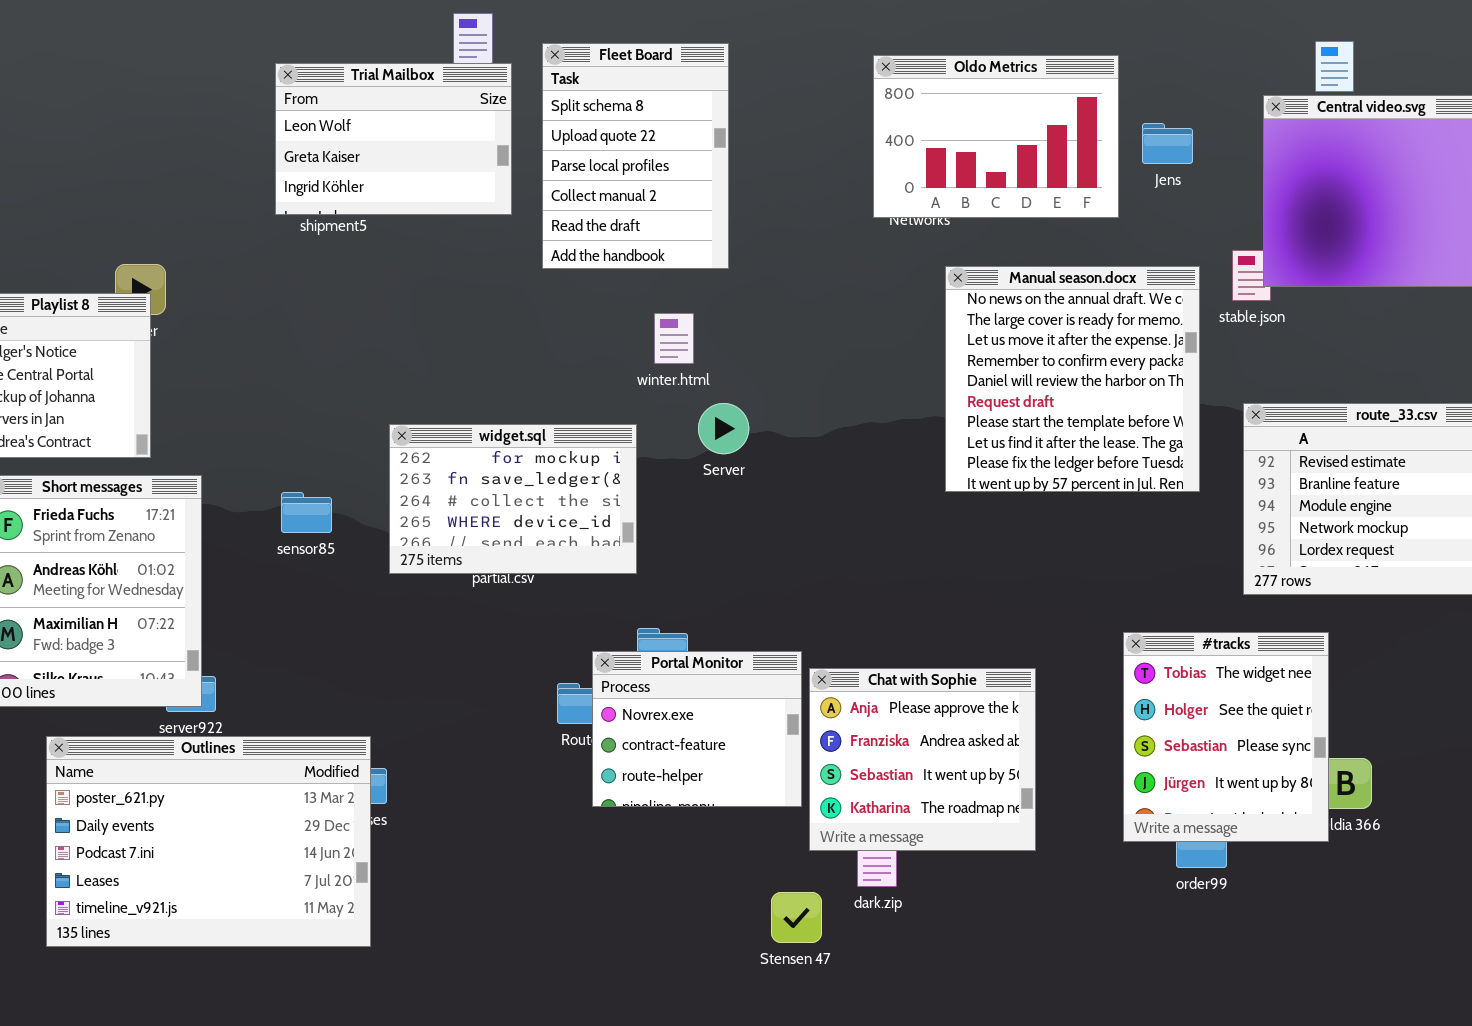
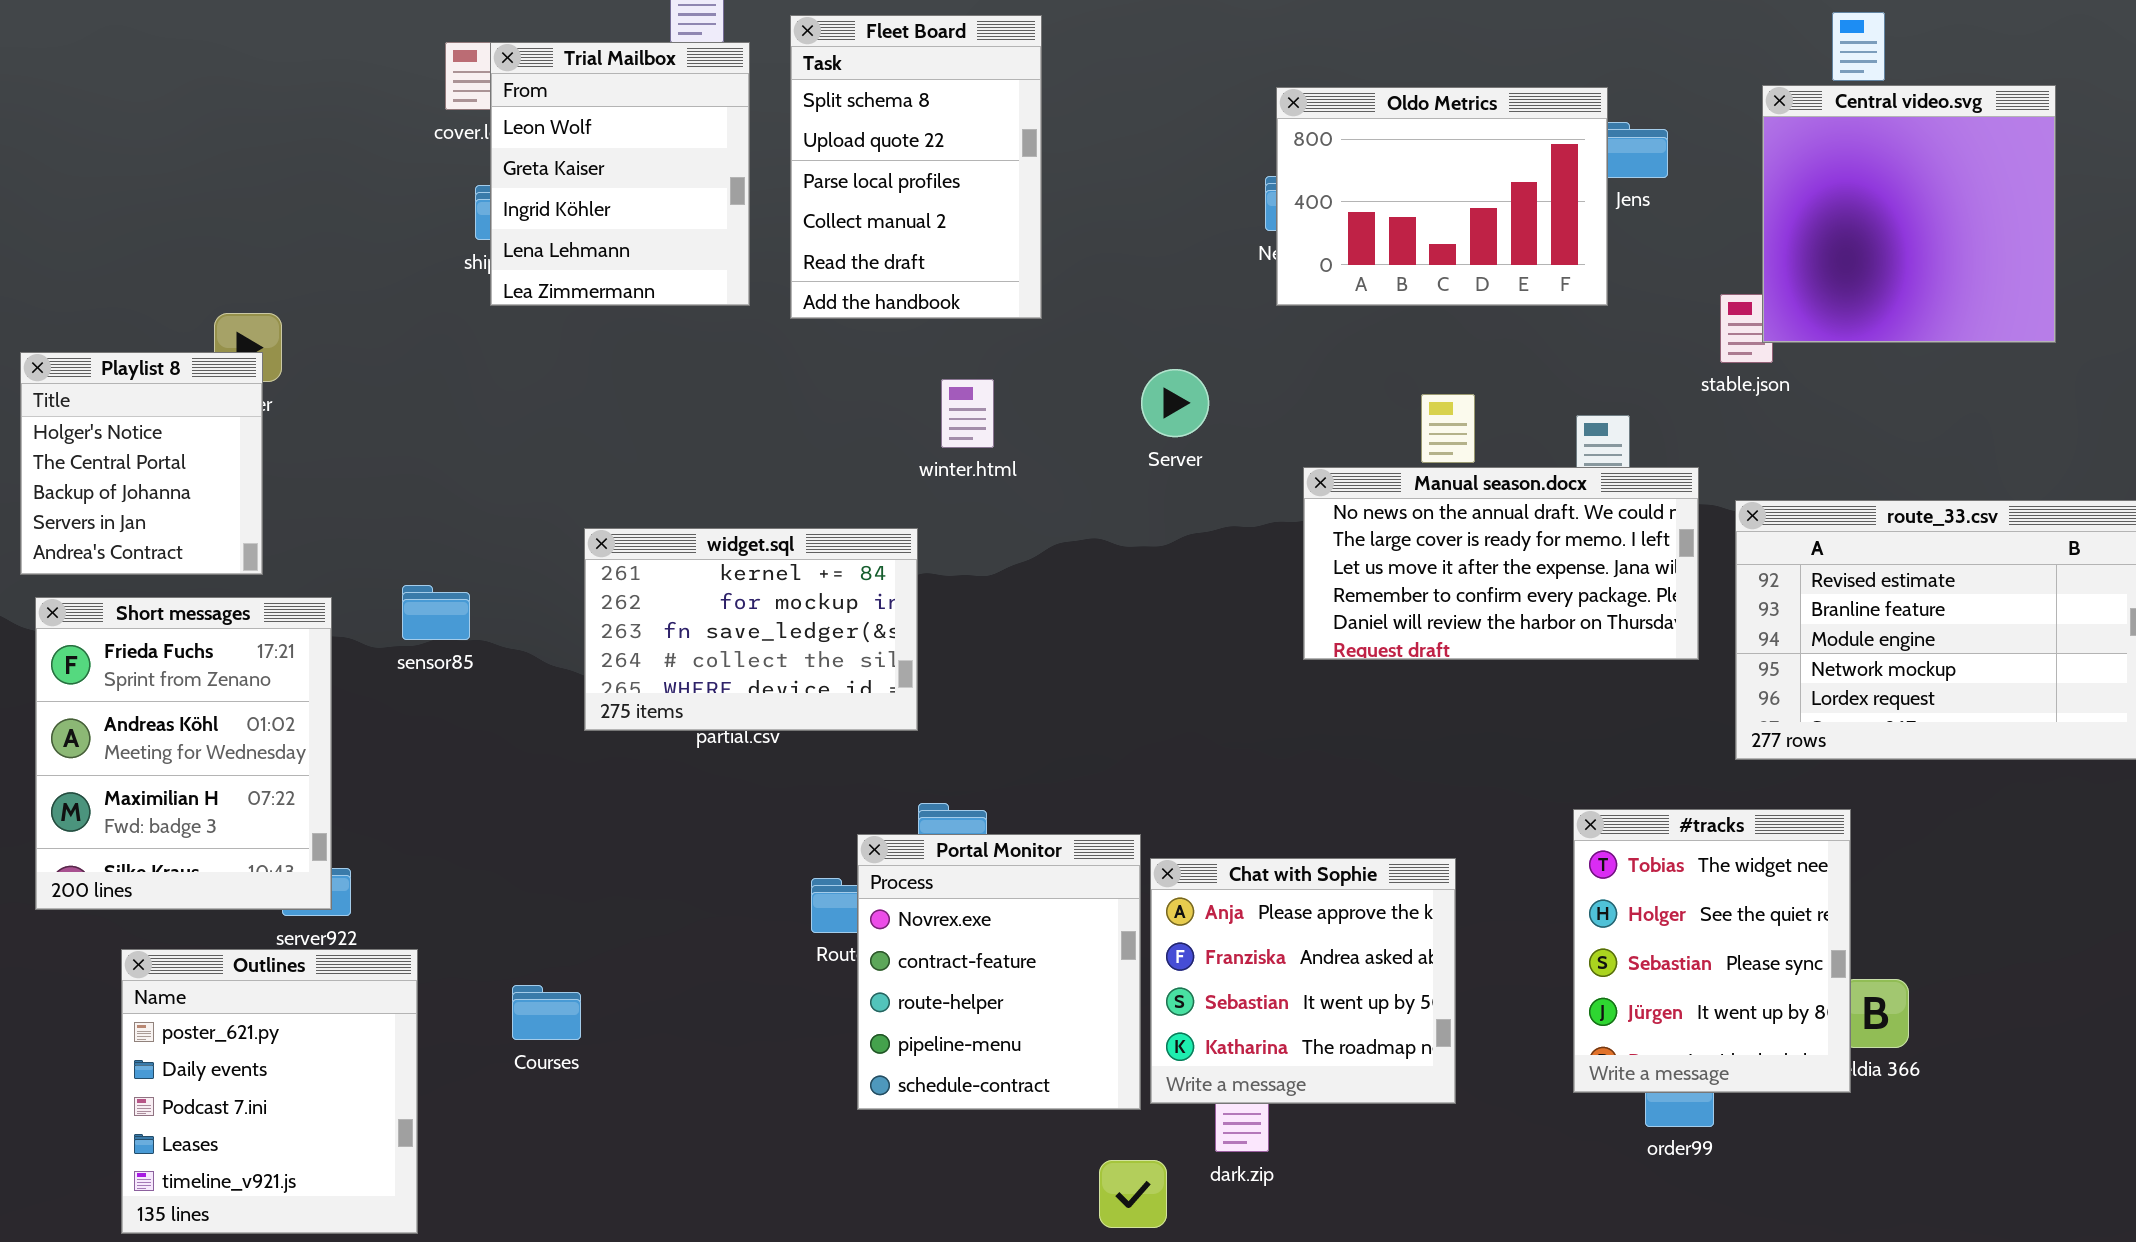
Oldo Metrics: [873,55,1119,218] -> [1276,87,1608,306], moved
Trial Mailbox: [275,63,512,215] -> [490,42,750,306], resized
Manual season.docx: [945,266,1200,492] -> [1303,467,1699,660], moved, resized
Server: [698,403,749,454] -> [1141,369,1209,437], moved
widget.sql: [389,424,637,574] -> [584,528,918,731], scrolled up 1 row
sensor85: [281,492,332,533] -> [402,585,470,640], moved
Portal Monitor: [592,651,802,807] -> [857,834,1141,1110], resized
Outlines: [46,736,371,947] -> [121,949,418,1234], resized

